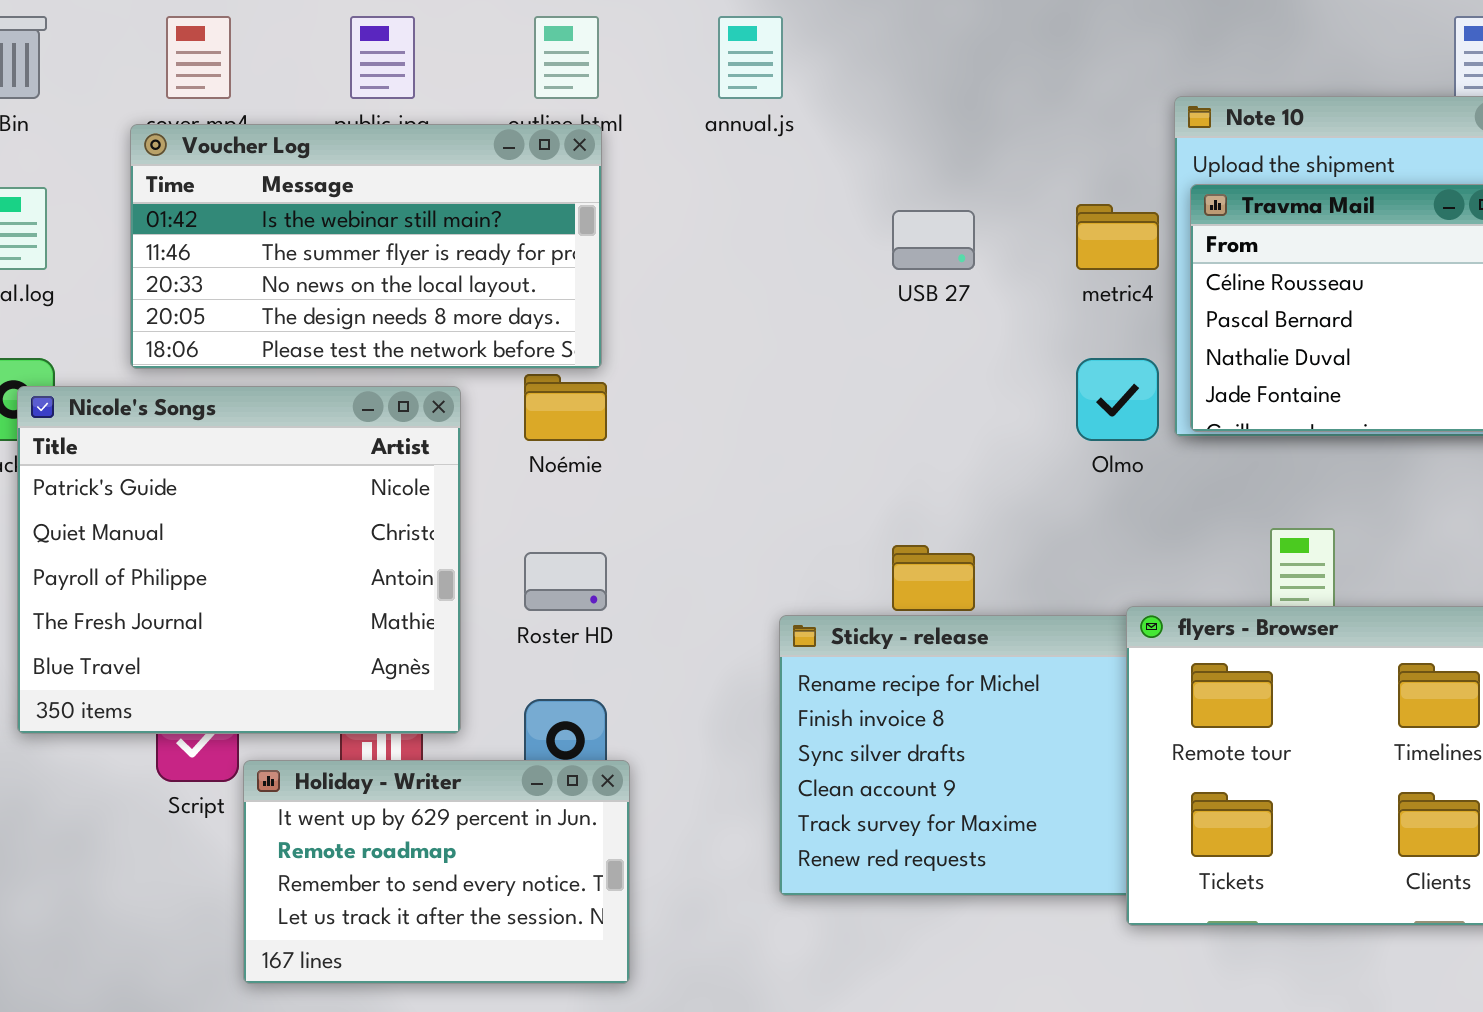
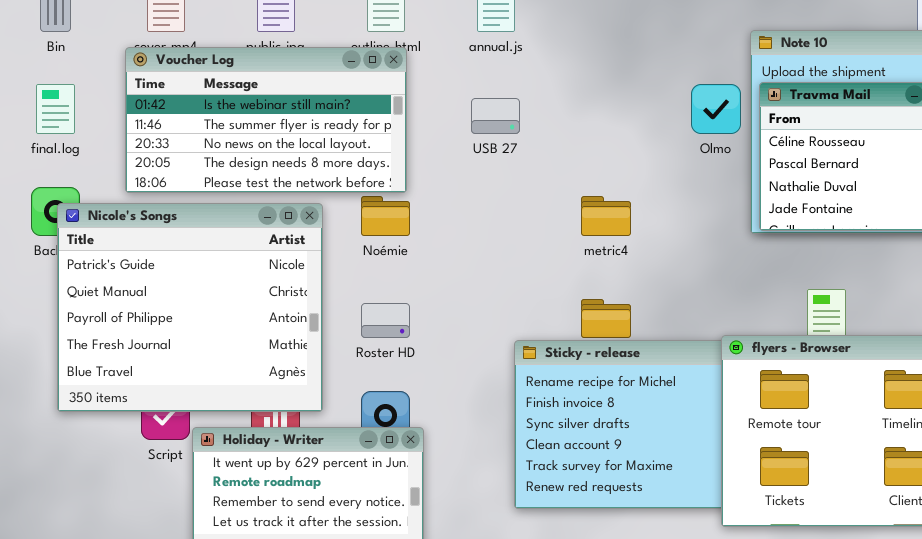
metric4: [1076,204,1159,270] -> [581,196,631,236], moved
USB 27: [892,210,975,270] -> [471,98,520,134], moved
Olmo: [1076,358,1159,441] -> [691,84,741,134], moved

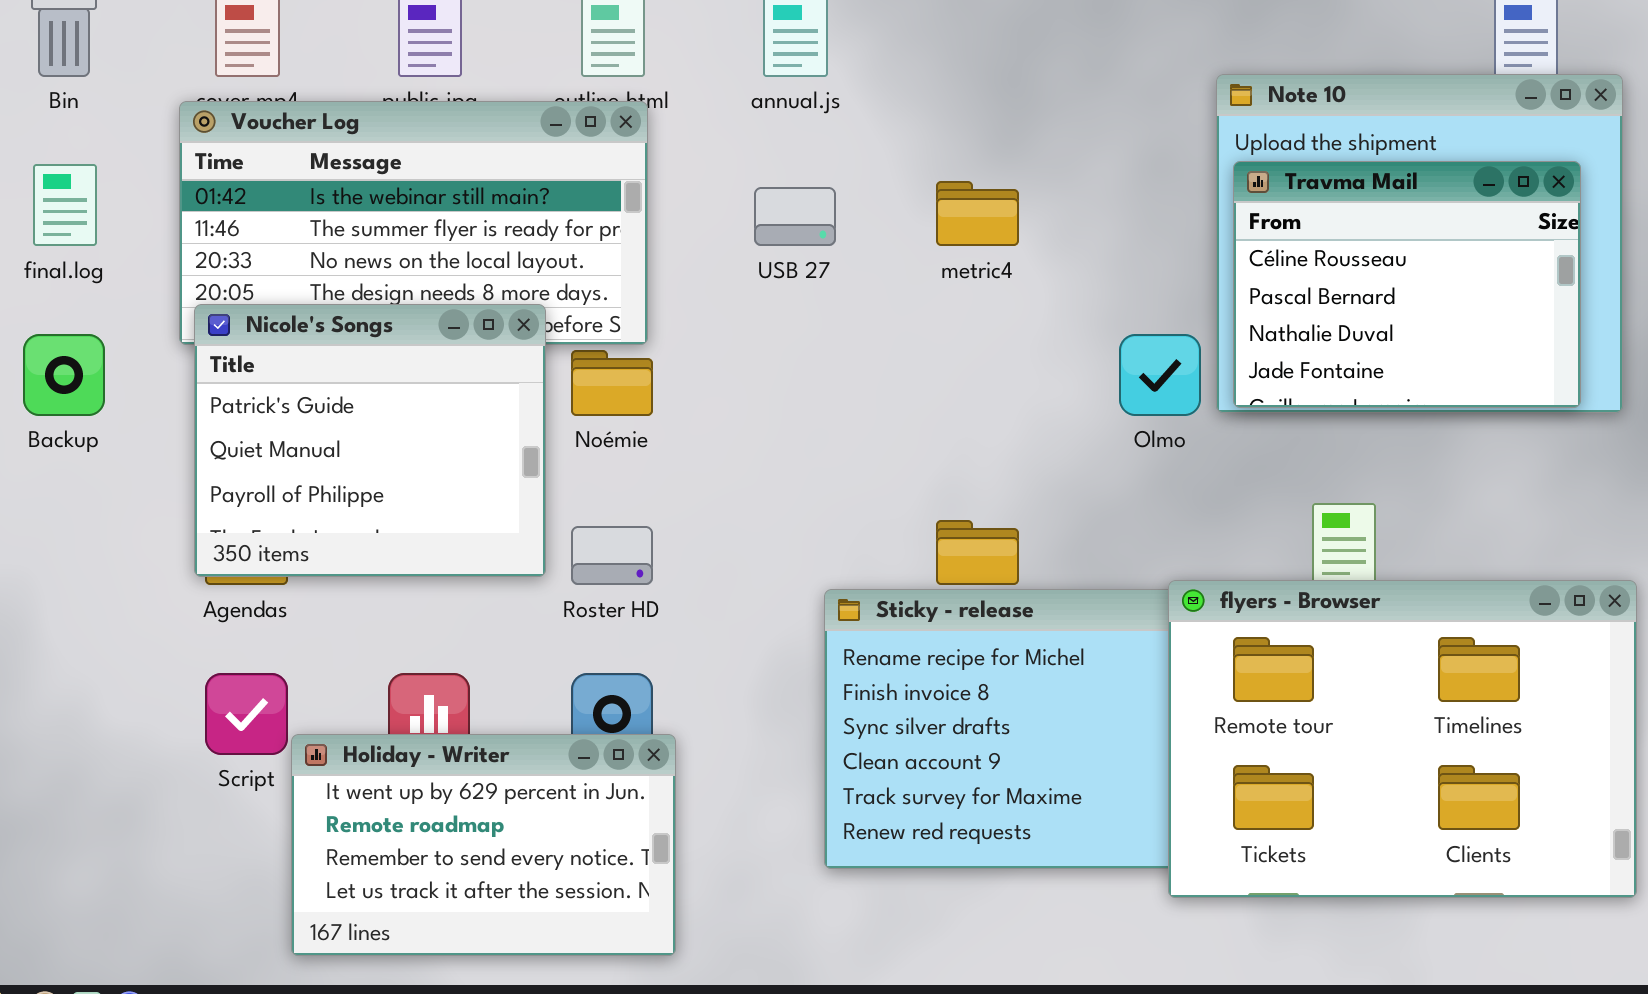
Olmo: [691,84,741,134] -> [1119,334,1201,416], moved
metric4: [581,196,631,236] -> [936,181,1019,246], moved
Nicole's Songs: [57,203,323,412] -> [194,304,546,577], moved, resized

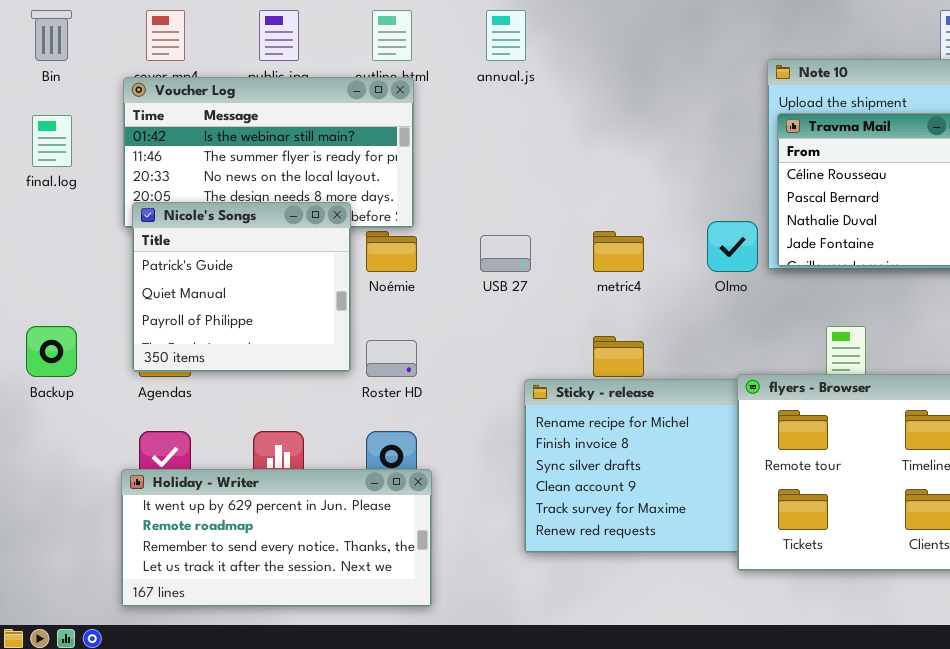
metric4: [936,181,1019,246] -> [593,231,644,272], moved
USB 27: [754,187,836,246] -> [480,235,531,272], moved
Backup: [23,334,105,416] -> [26,326,77,377], moved
Holiday - Writer: [291,734,676,956] -> [121,469,432,607], resized

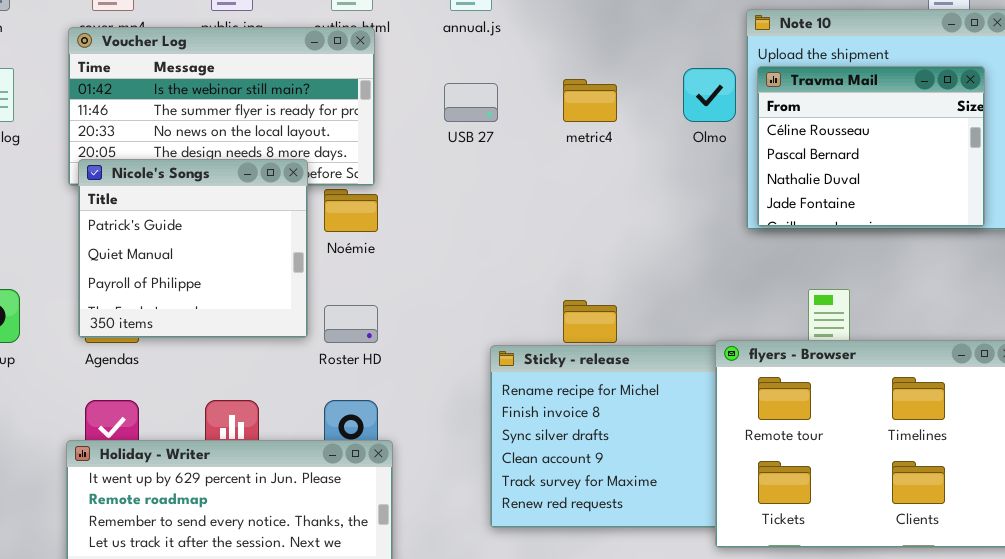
Olmo: [707,221,758,272] -> [683,68,736,122], moved
metric4: [593,231,644,272] -> [563,79,617,122], moved
USB 27: [480,235,531,272] -> [444,83,498,122], moved

